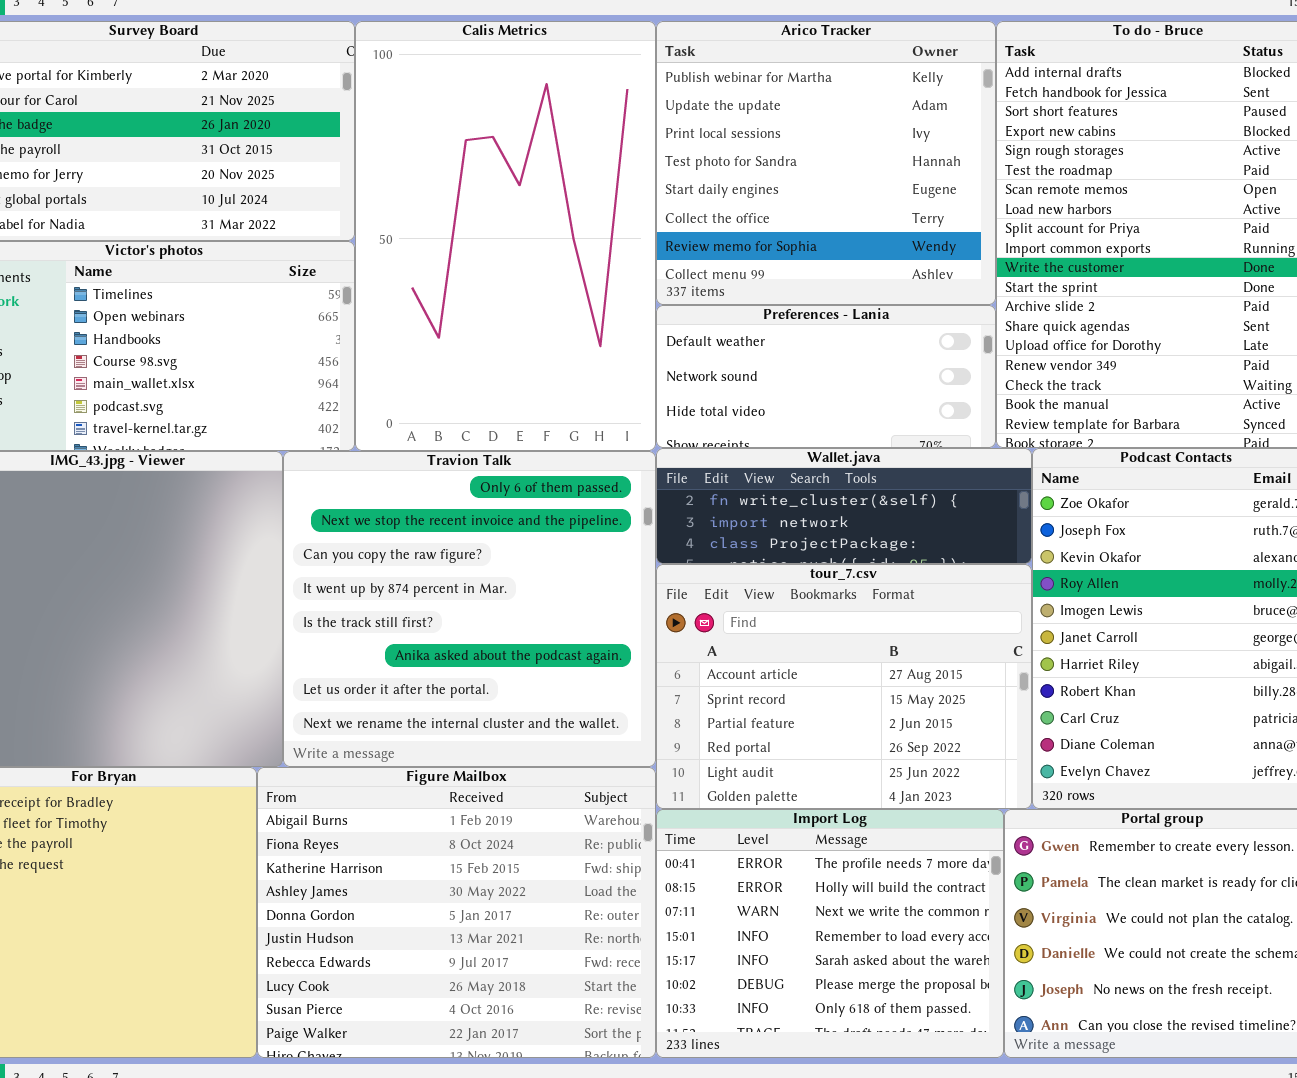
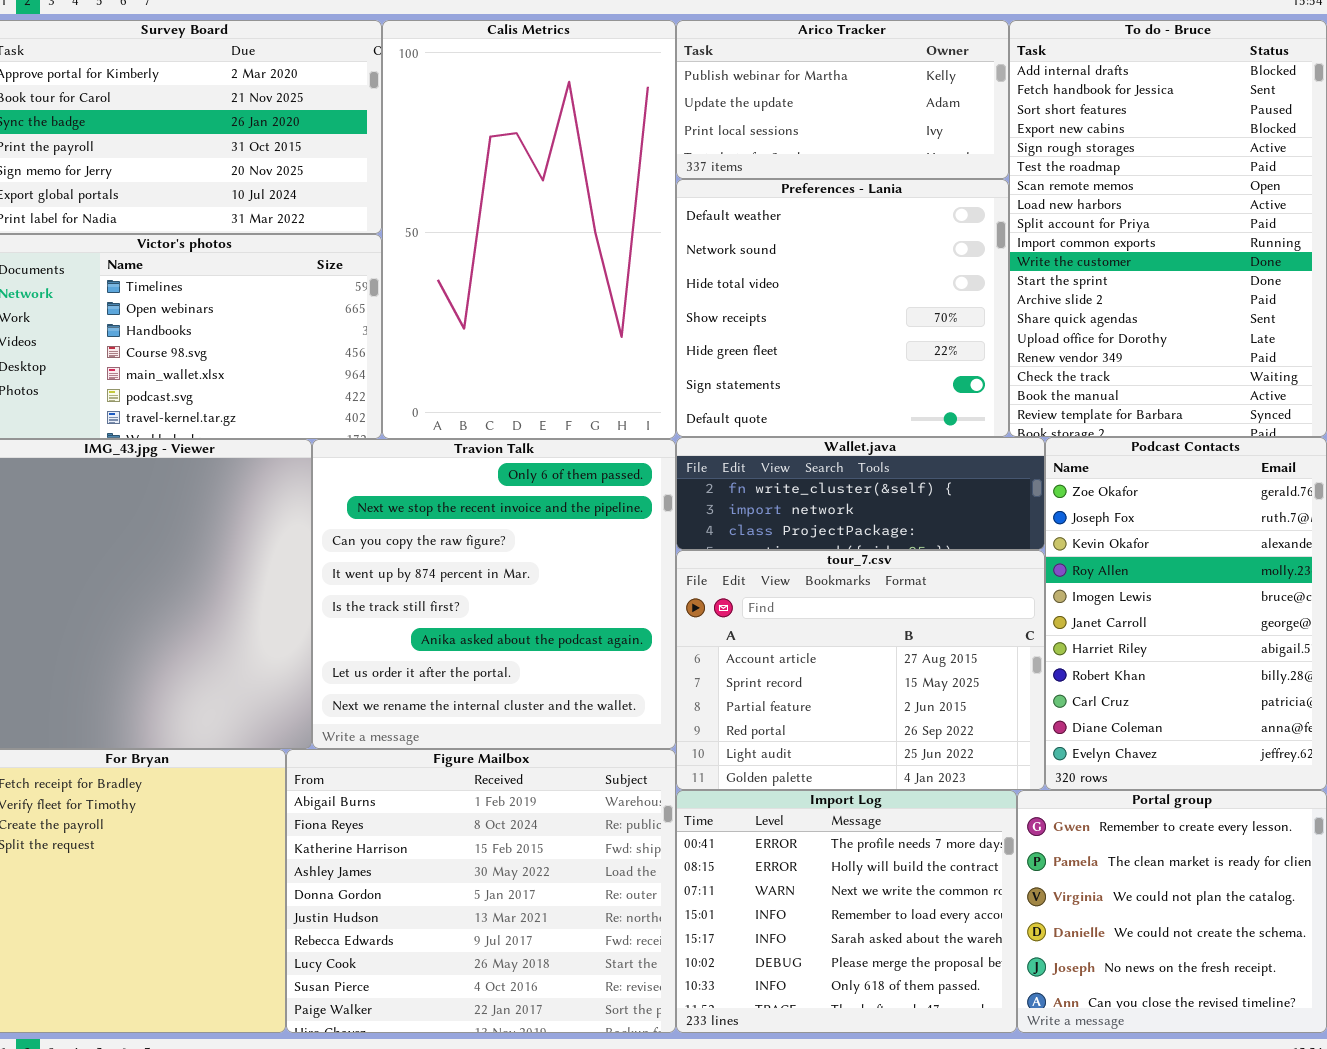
Arico Tracker: [656,21,996,305] -> [676,20,1009,179], resized
Preferences - Lania: [656,305,996,448] -> [676,179,1009,437], resized

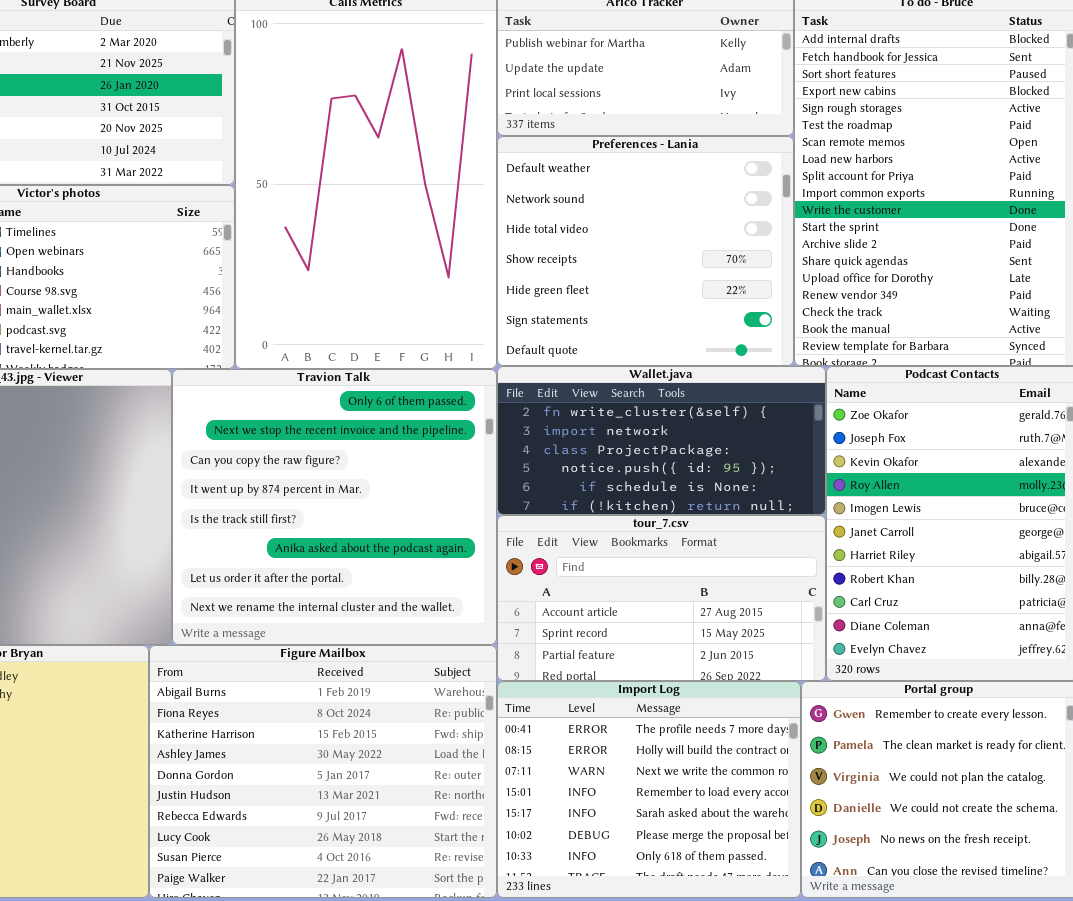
Wallet.java: [676,437,1045,550] -> [497,366,826,515], resized
tour_7.csv: [676,550,1045,790] -> [497,515,826,681], resized

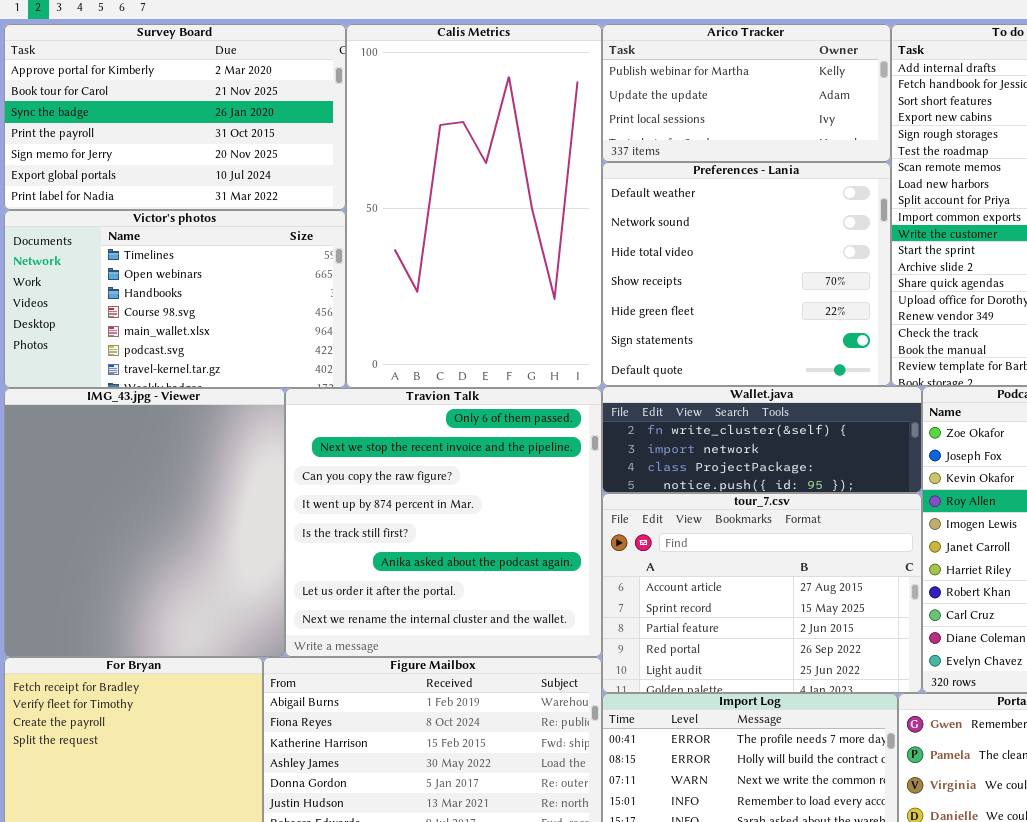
Wallet.java: [497,366,826,515] -> [602,386,922,493], resized
tour_7.csv: [497,515,826,681] -> [602,493,922,693], resized

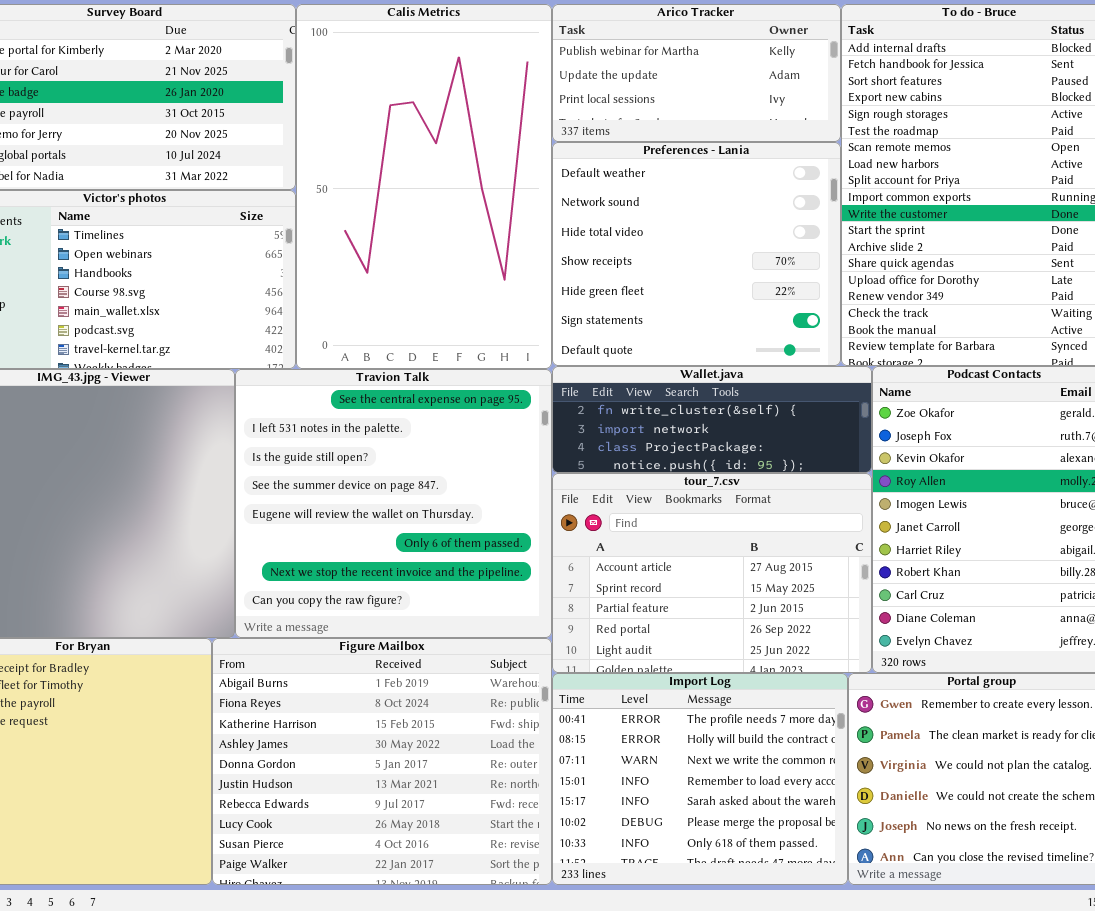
Travion Talk: [285,388,602,657] -> [235,369,552,638], scrolled up 5 rows

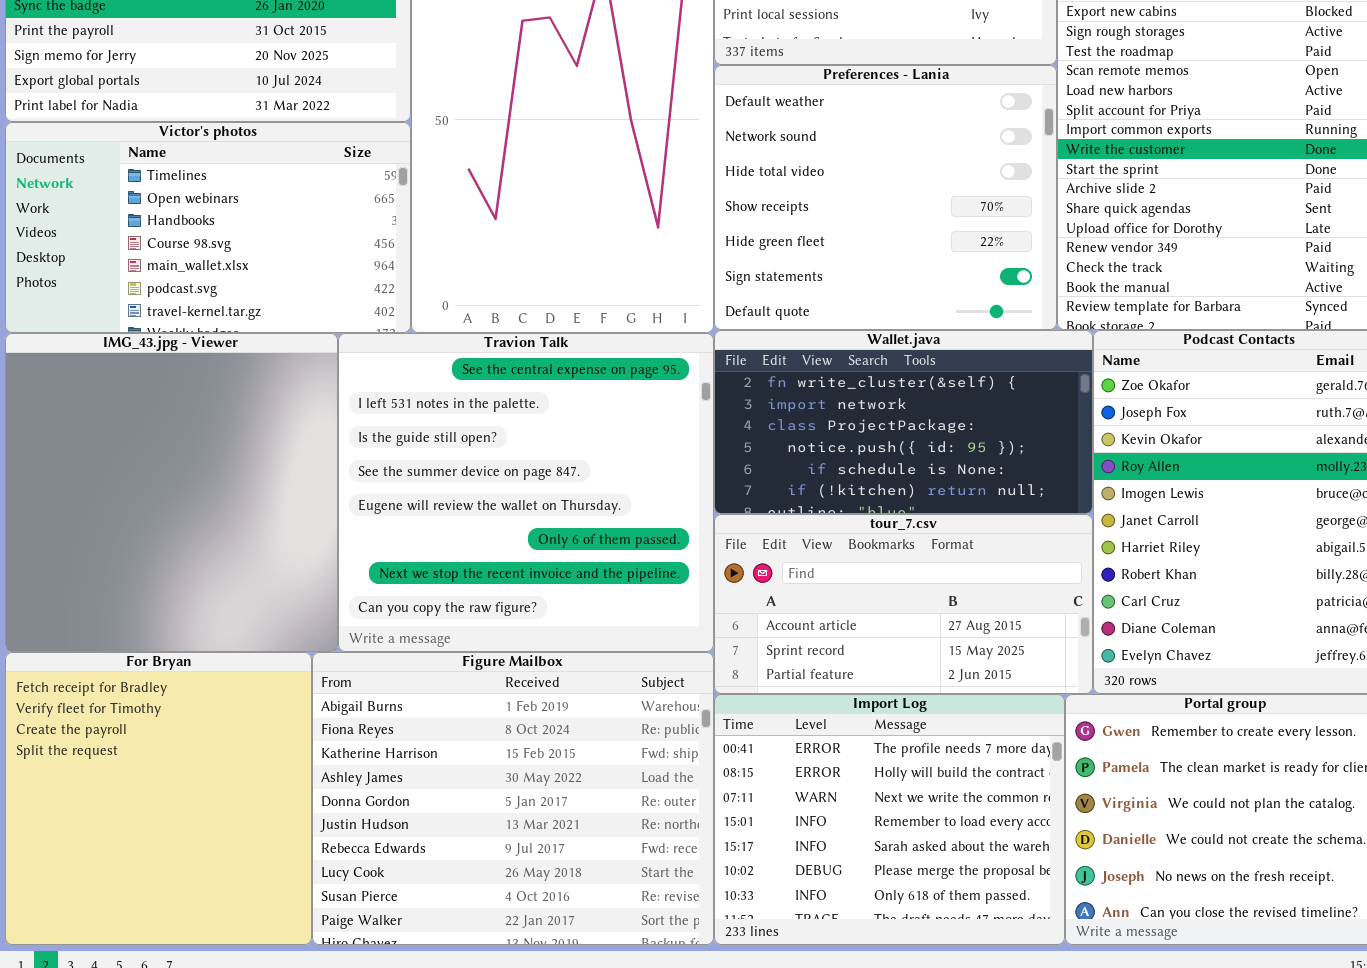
Wallet.java: [552,366,872,473] -> [714,330,1093,514], resized
tour_7.csv: [552,473,872,673] -> [714,514,1093,694], resized

